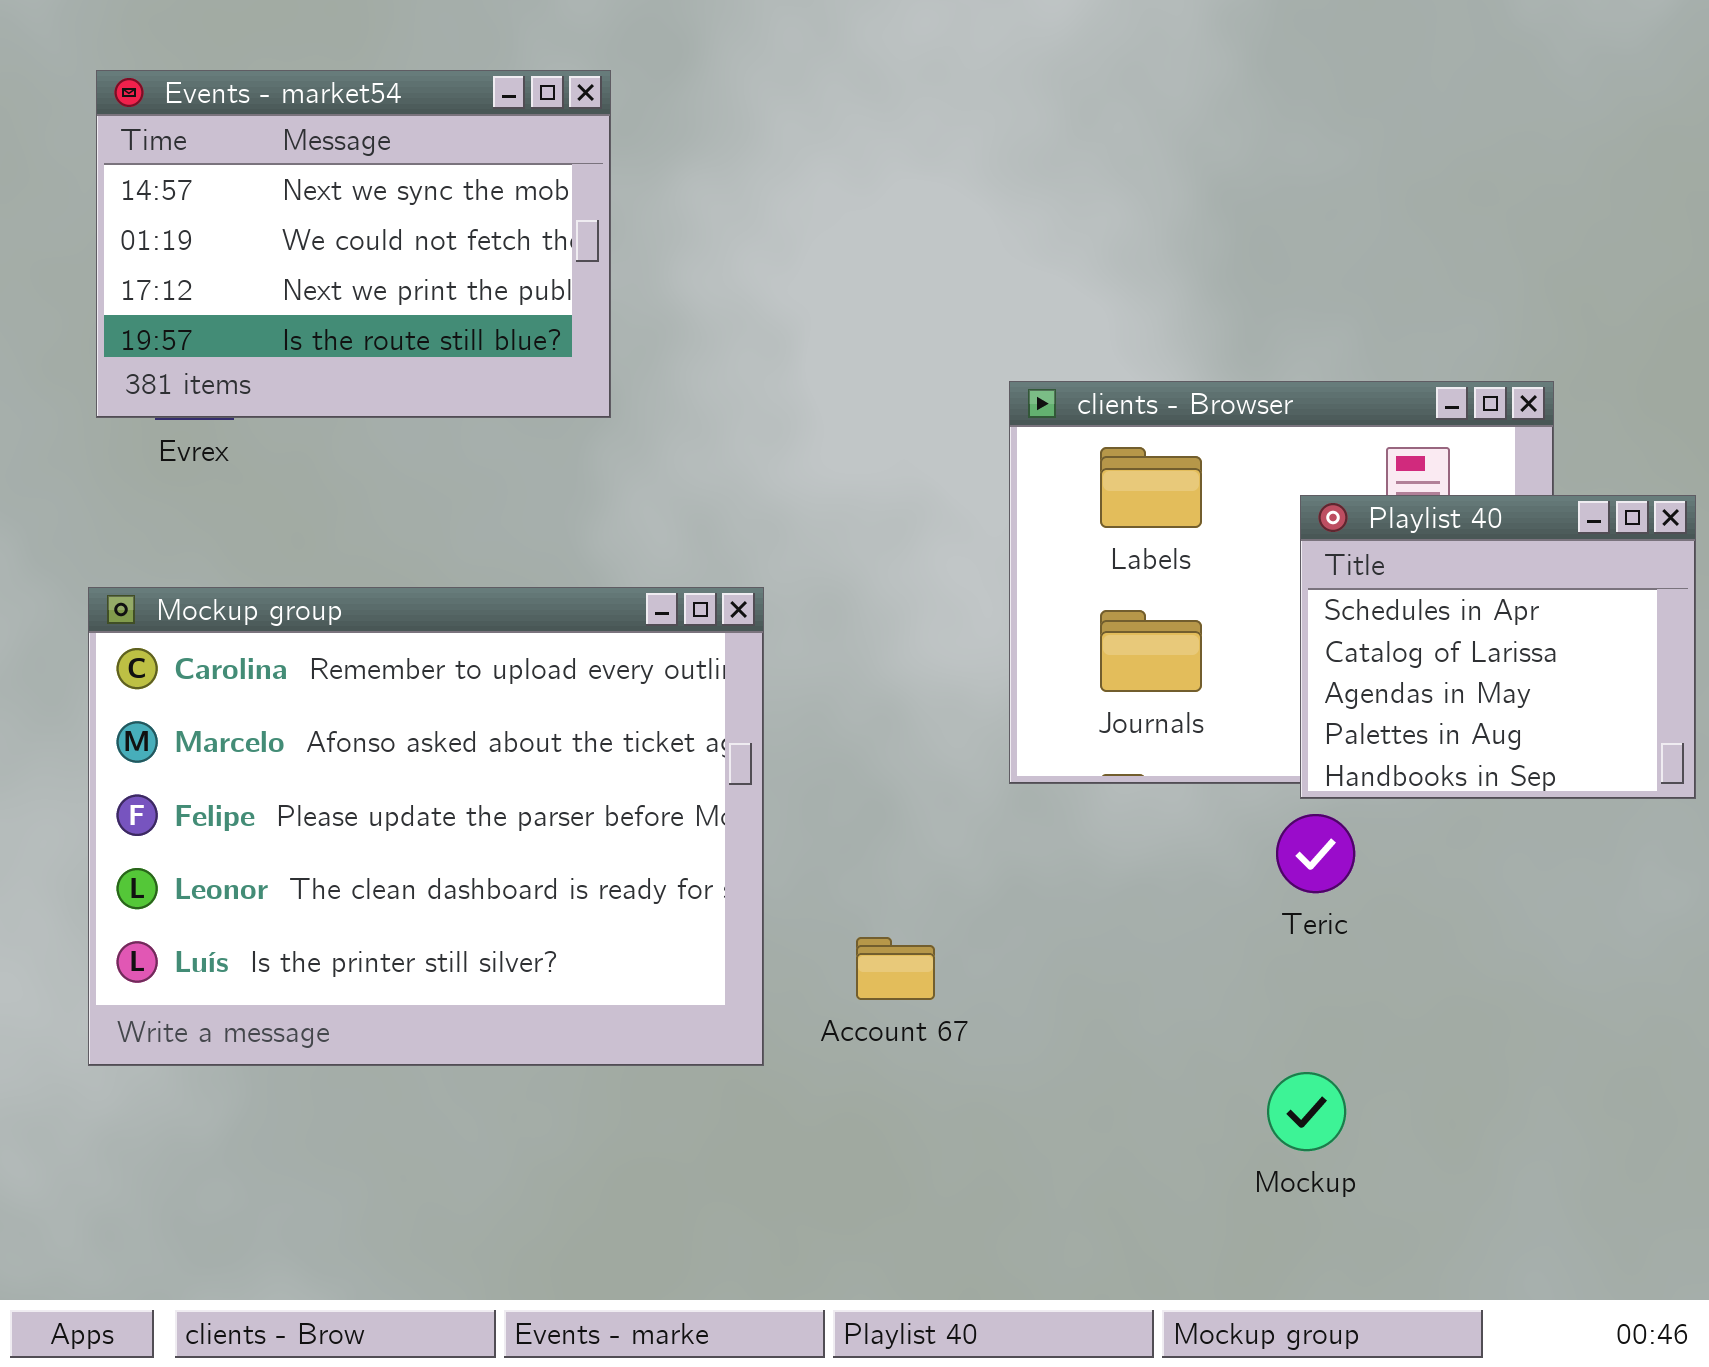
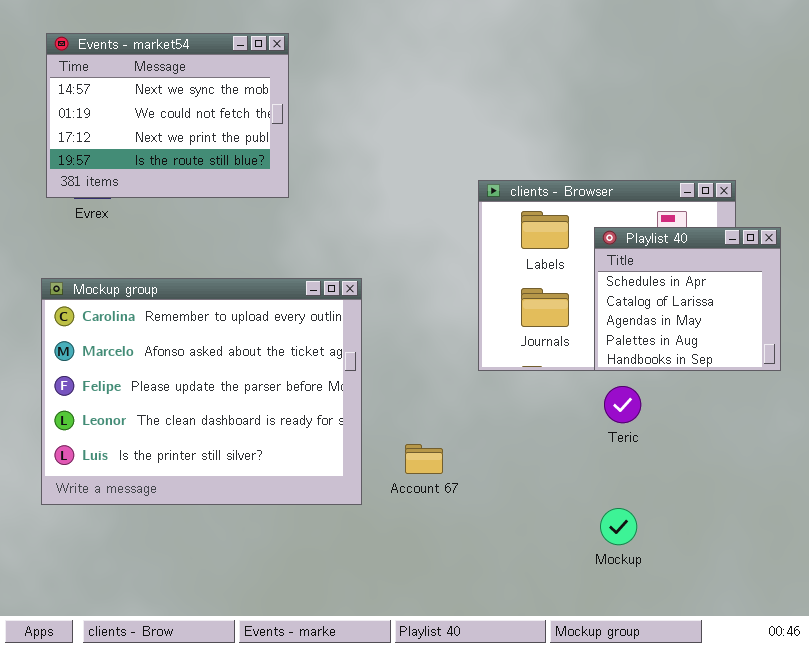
Playlist 40: [1300,495,1696,799] -> [594,227,781,371], moved

